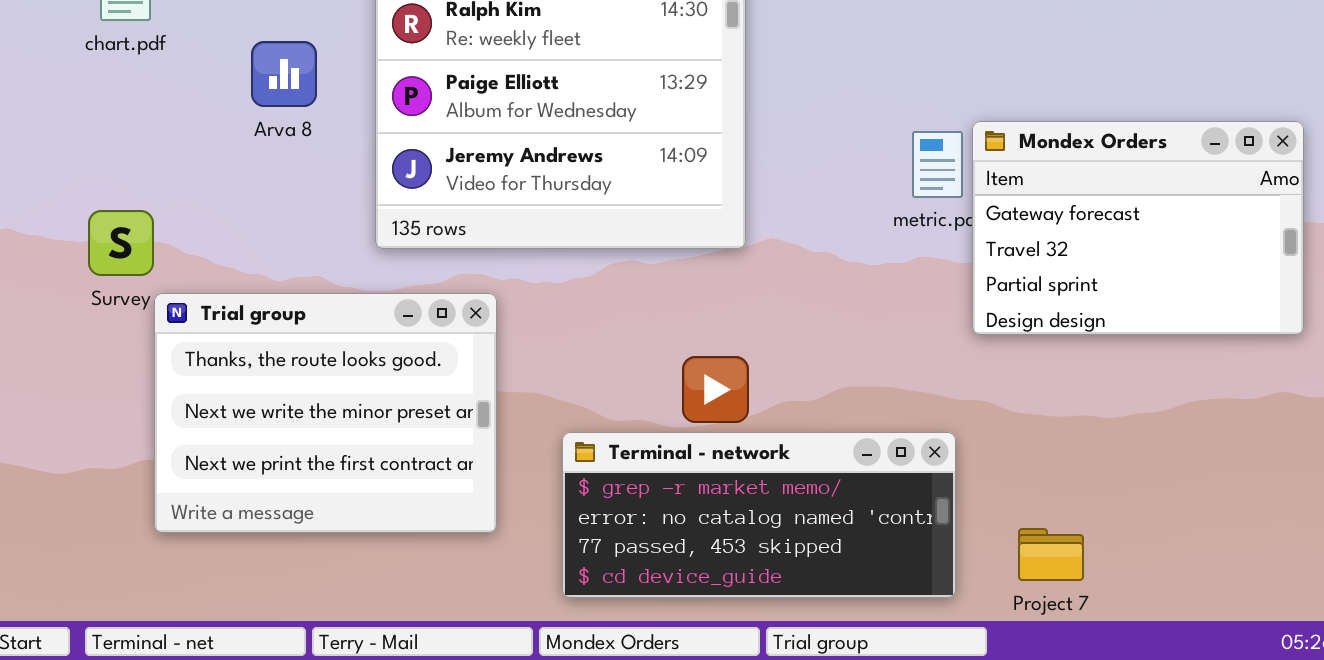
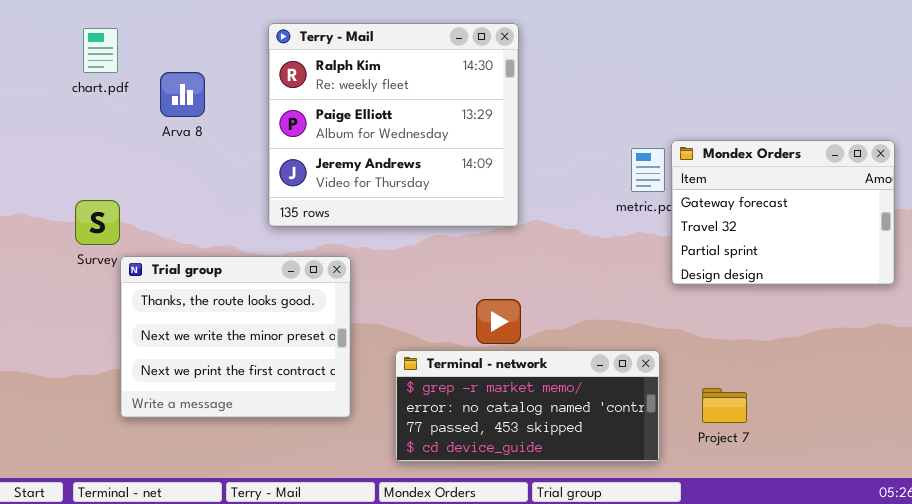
Arva 8: [251,41,317,107] -> [160,72,205,117], moved
Project 7: [1018,528,1084,581] -> [702,388,747,423], moved

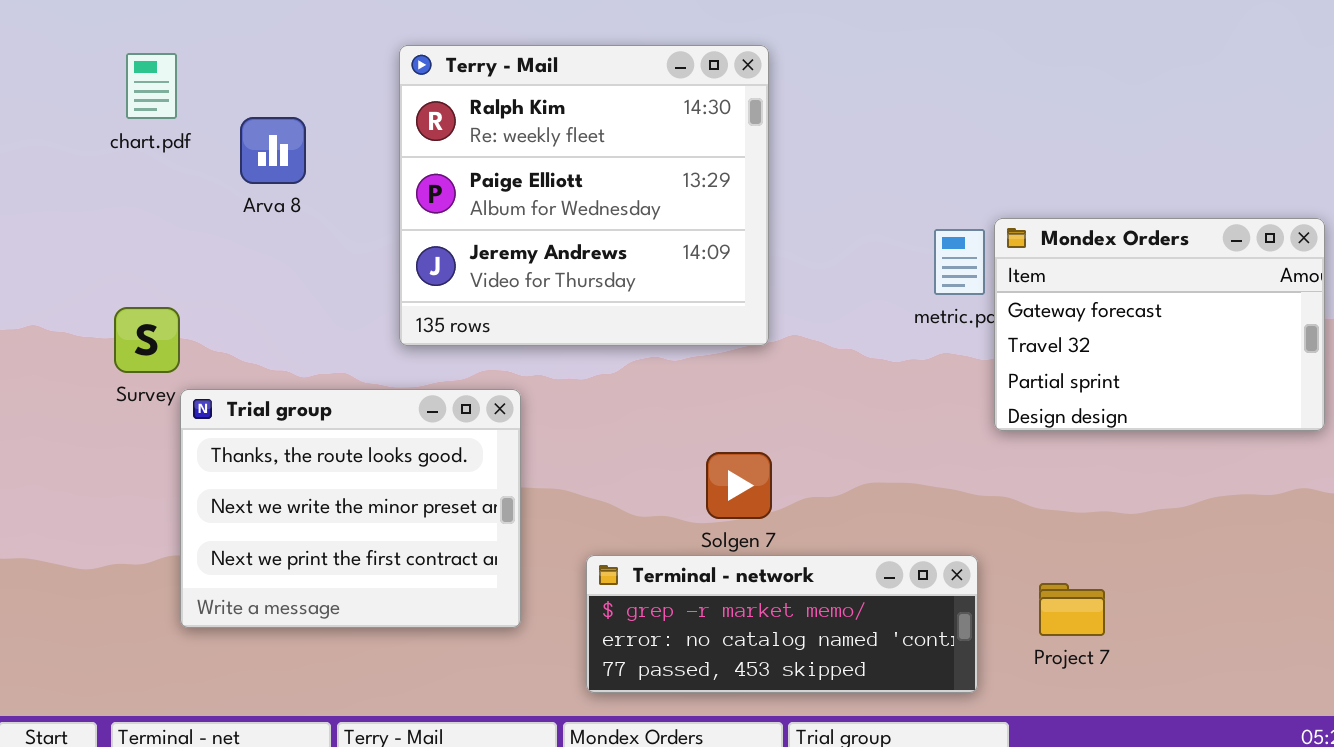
Terminal - network: [395,350,660,462] -> [586,555,978,693], resized

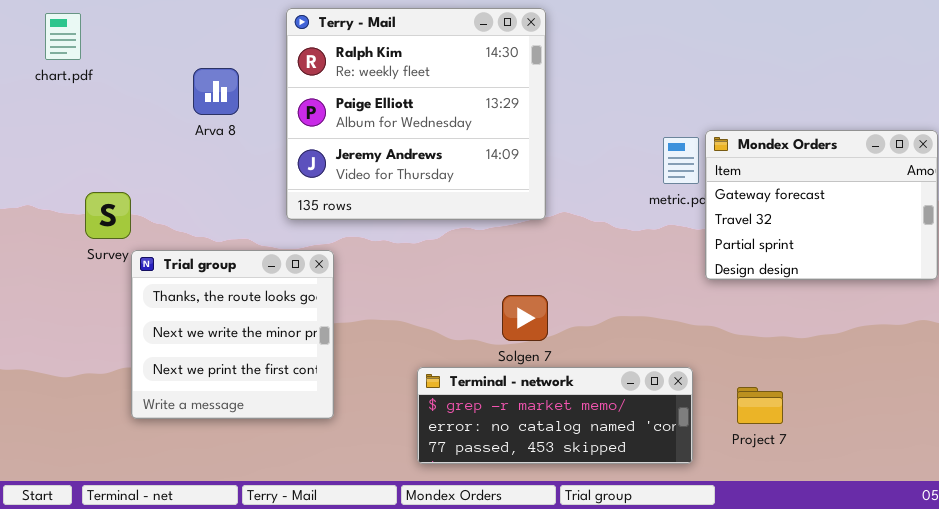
chart.pdf: [126,53,177,119] -> [45,13,81,60], moved
Arva 8: [240,117,306,184] -> [193,68,239,115], moved
Trial group: [180,389,521,628] -> [131,250,334,419], resized

